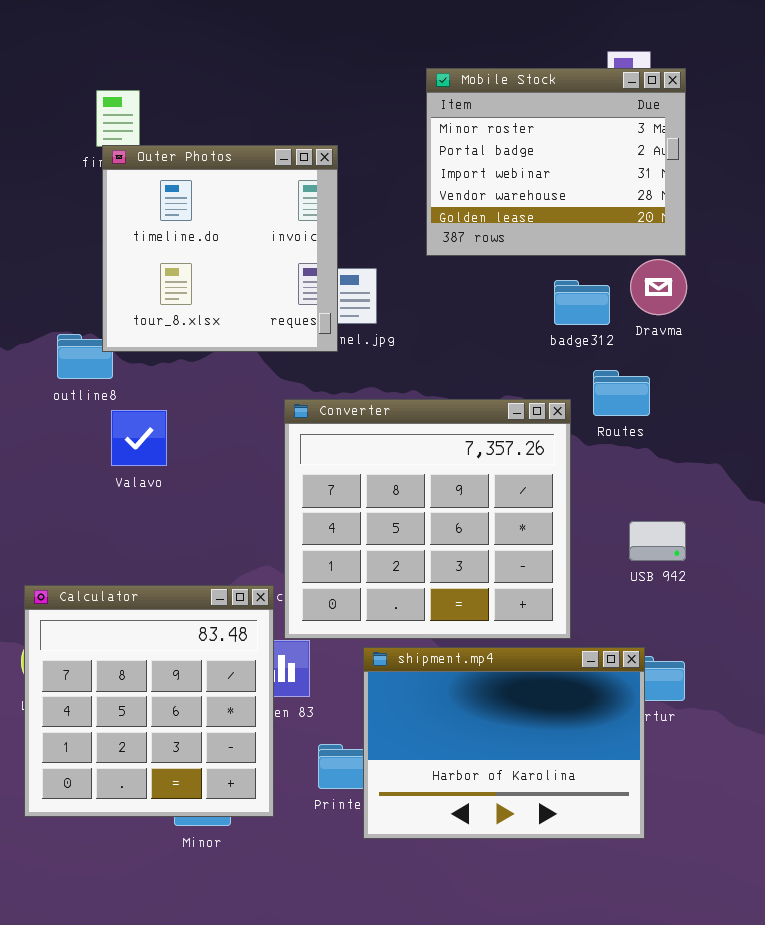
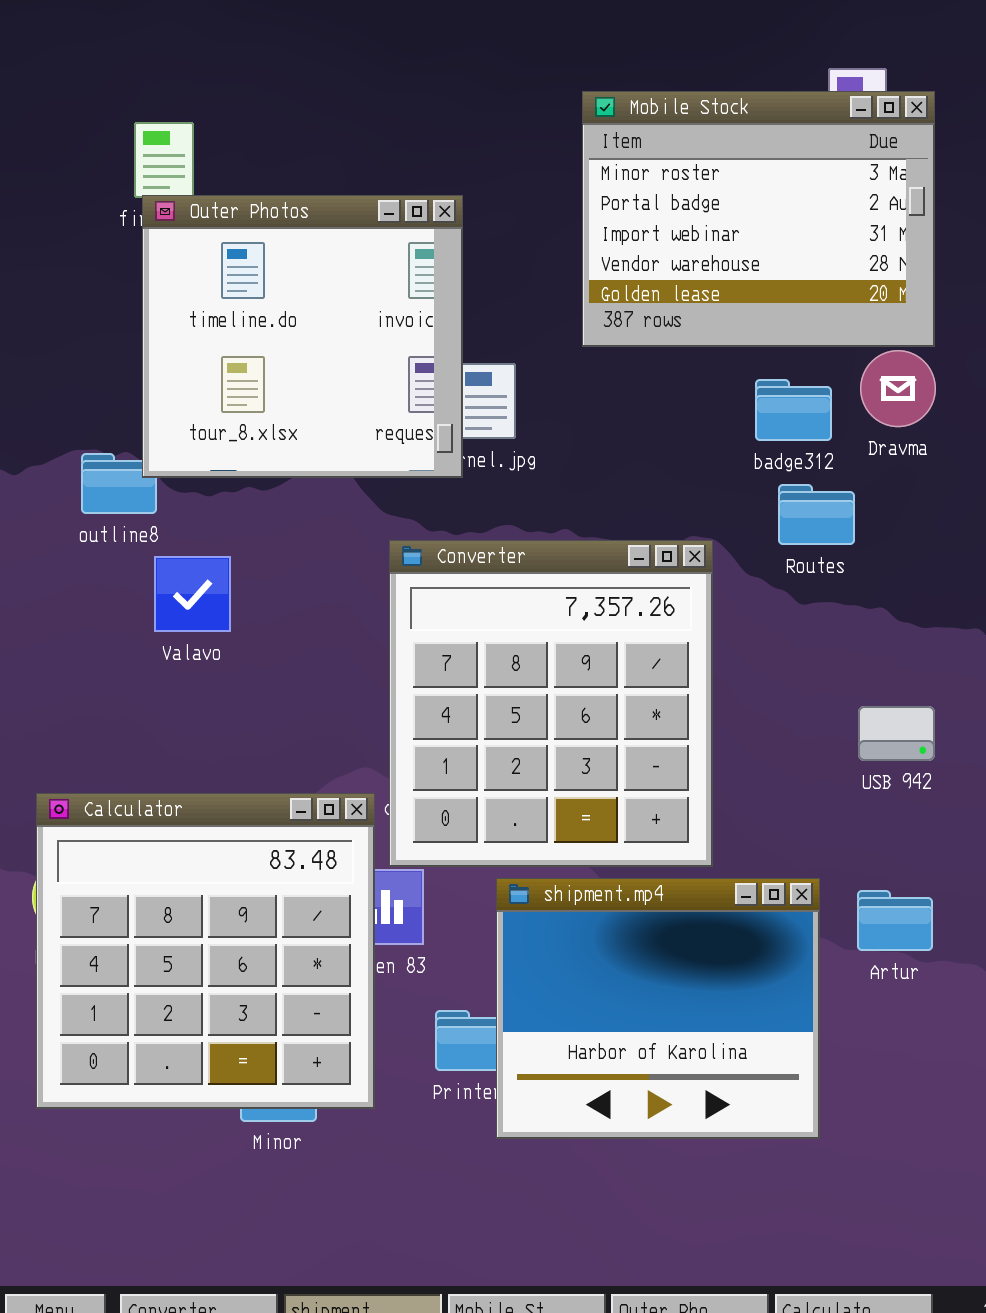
Routes: [593,370,650,416] -> [778,484,855,545], moved
Converter: [284,399,571,639] -> [389,540,713,867], resized
shipment.mp4: [363,647,645,839] -> [496,878,820,1139], resized

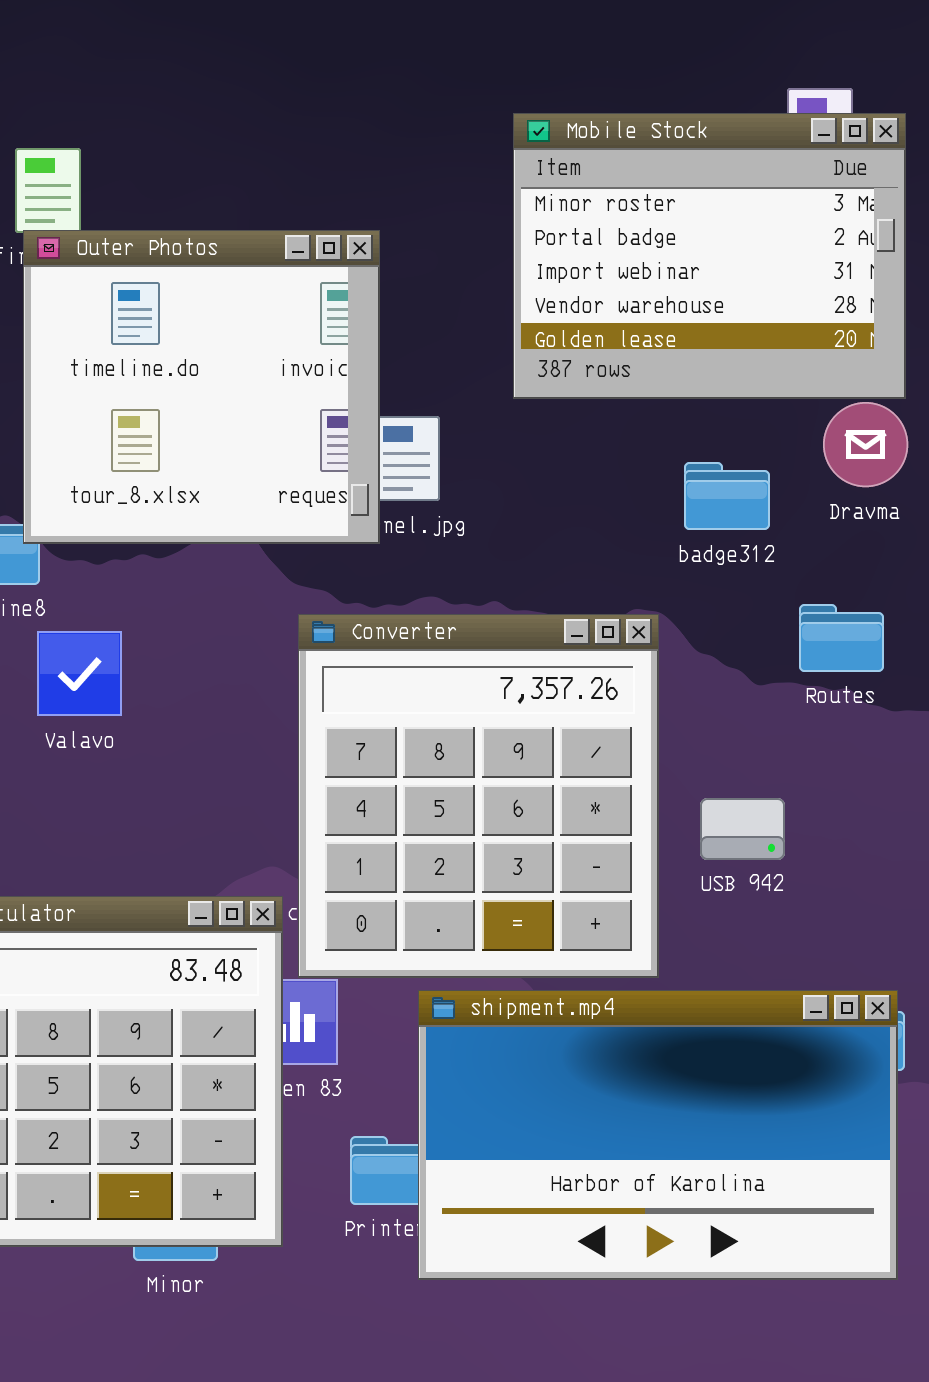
badge312: [755,379,832,441] -> [684,462,770,530], moved
Routes: [778,484,855,545] -> [799,604,884,672], moved
USB 942: [858,706,935,761] -> [700,798,785,860], moved
shipment.mp4: [496,878,820,1139] -> [418,990,898,1280], resized

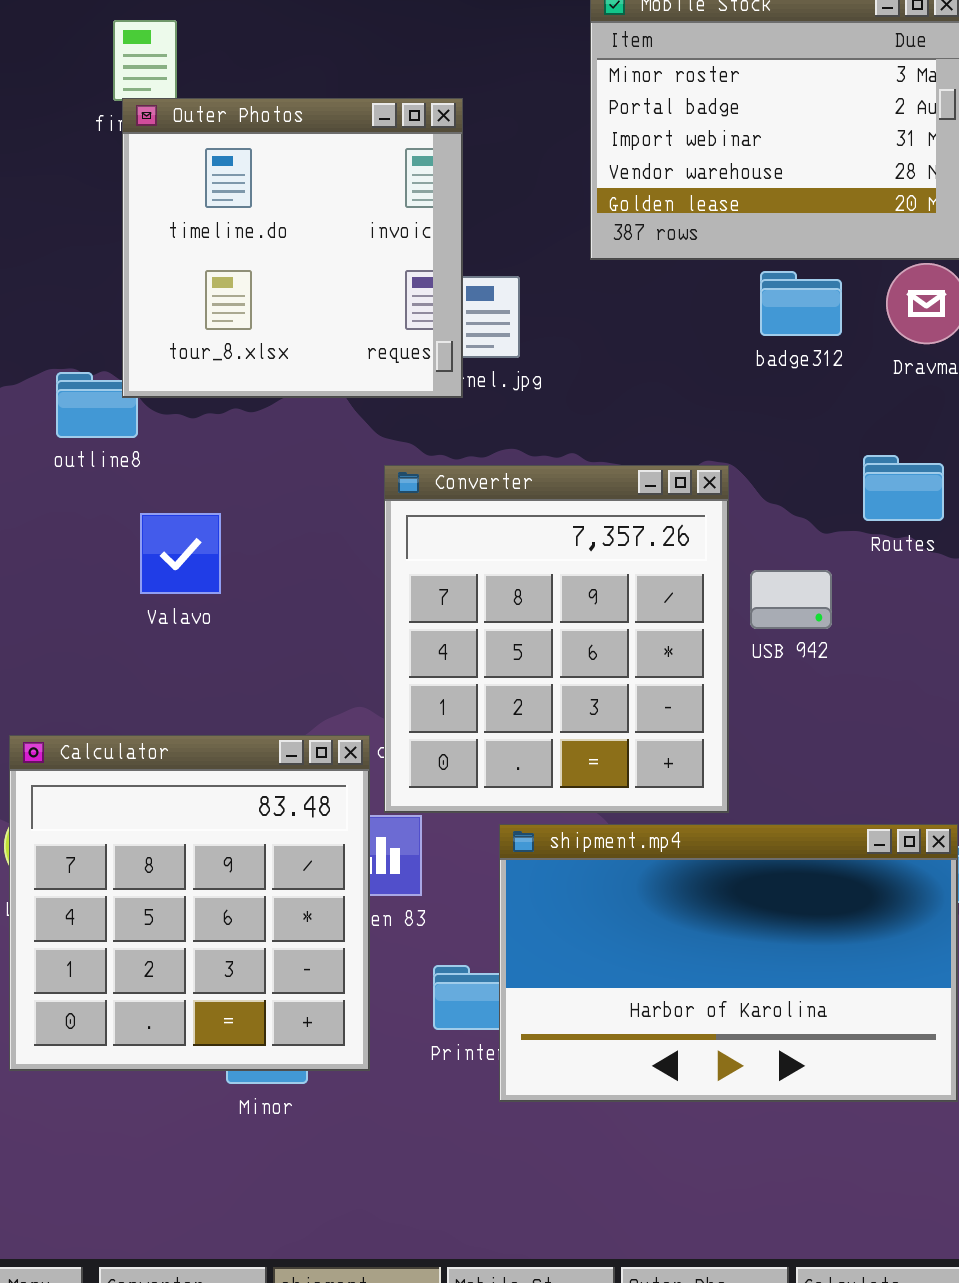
badge312: [684,462,770,530] -> [760,271,842,336], moved
Valavo: [37,631,122,716] -> [140,513,221,594], moved
USB 942: [700,798,785,860] -> [750,570,832,629], moved

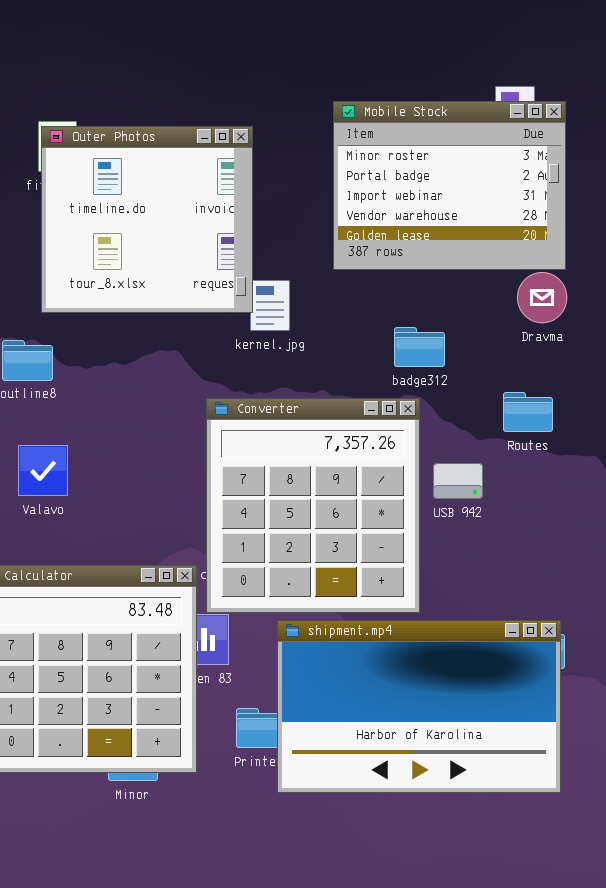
Outer Photos: [122,98,463,398] -> [41,126,253,313], moved
badge312: [760,271,842,336] -> [394,327,445,367], moved
Valavo: [140,513,221,594] -> [18,445,68,496], moved

